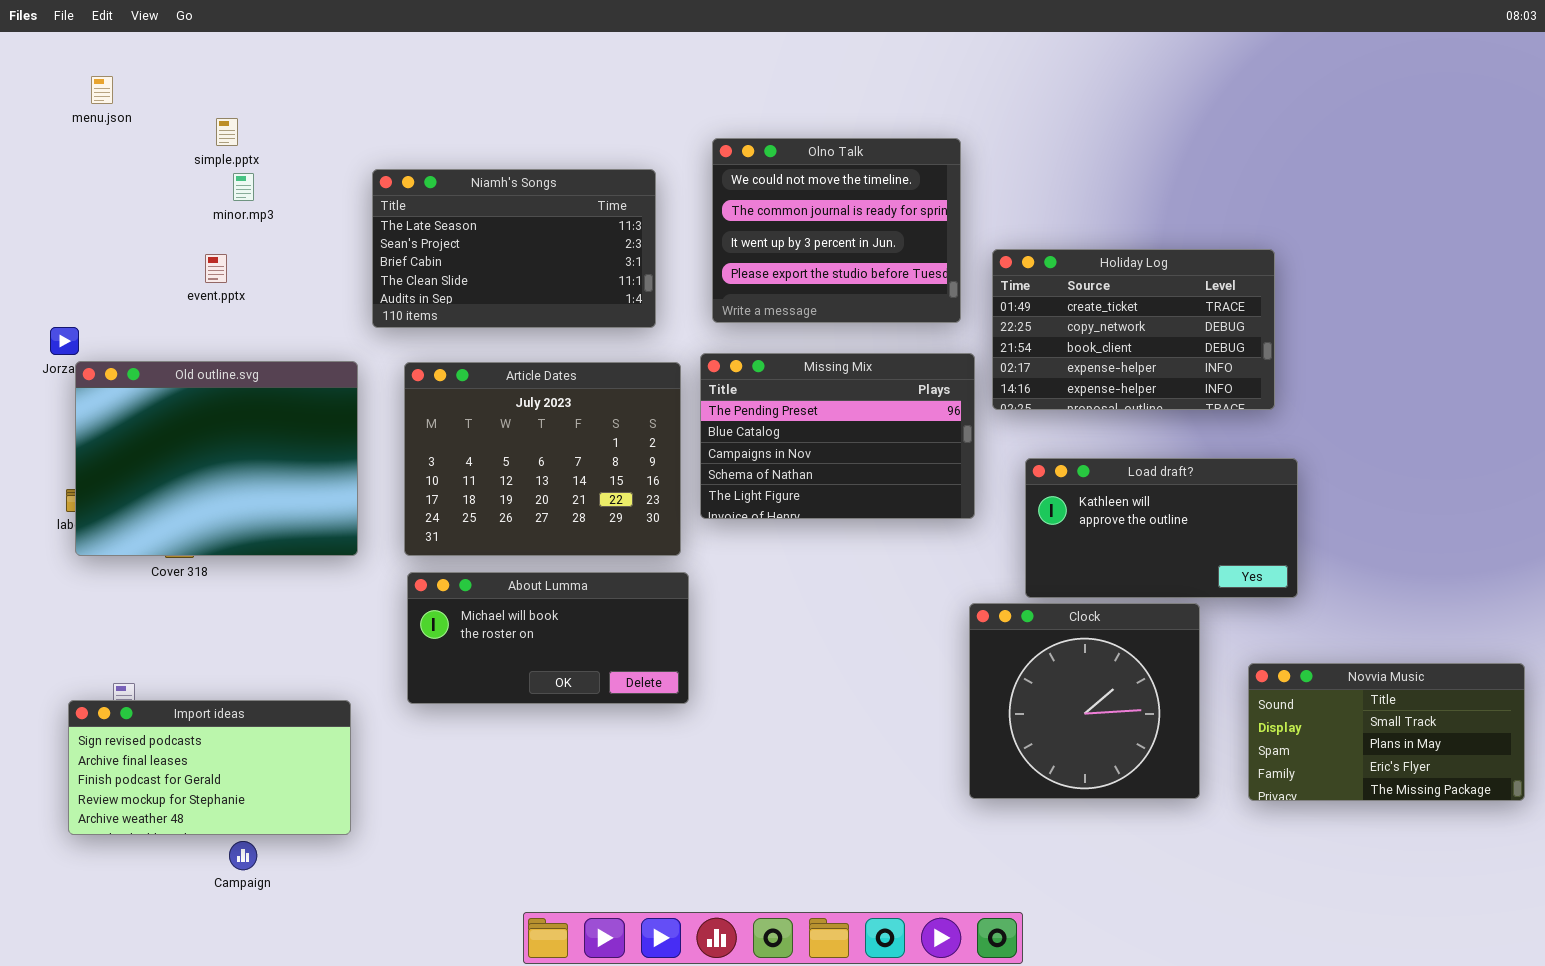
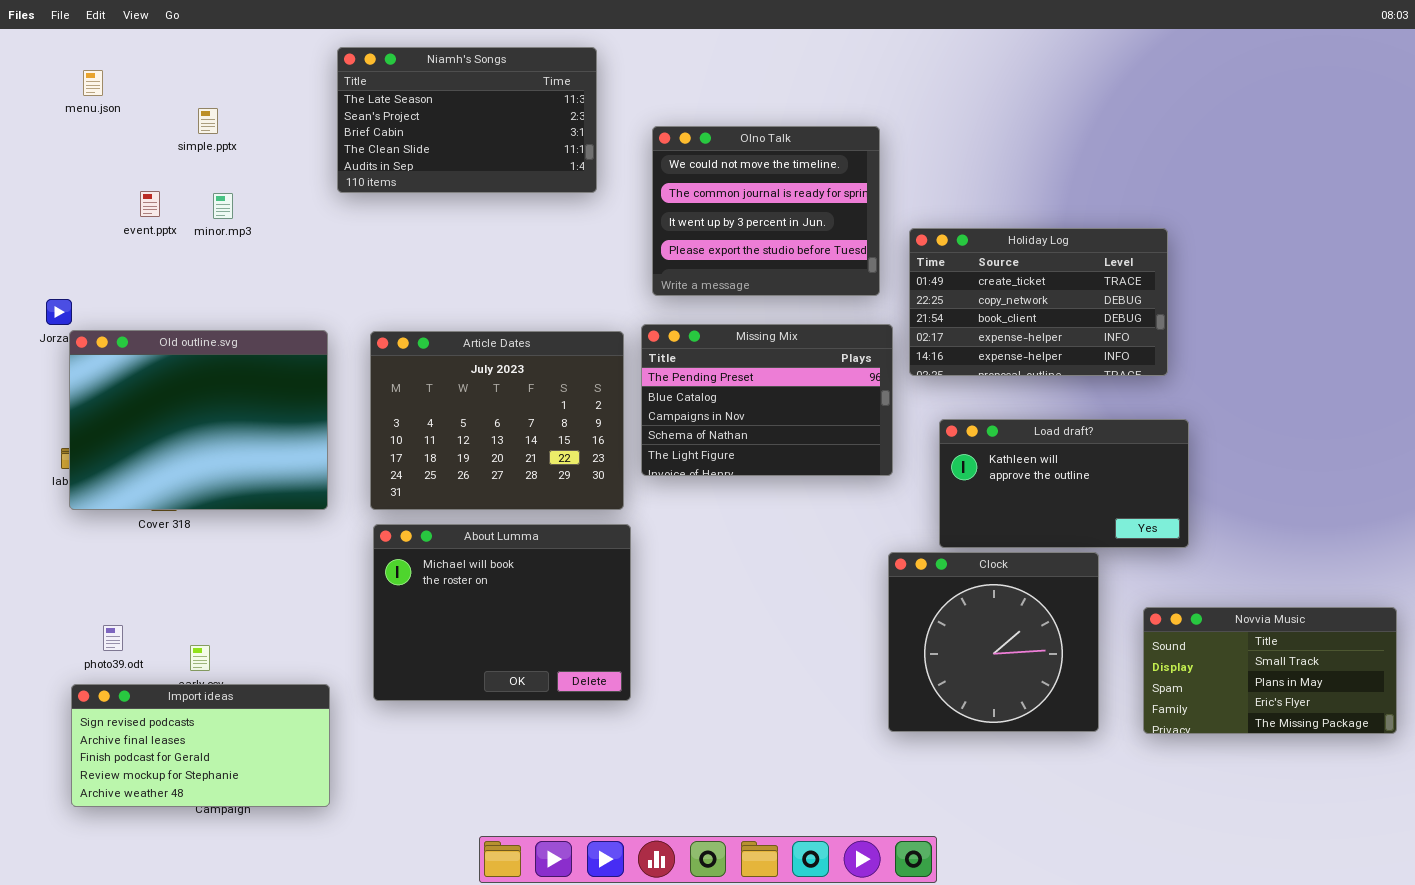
Niamh's Songs: [372,169,656,328] -> [337,47,597,193], moved
minor.mp3: [233,173,254,201] -> [213,193,233,219], moved
event.pptx: [205,254,227,283] -> [140,191,160,217], moved
About Lumma: [407,572,689,704] -> [373,524,631,701], resized
Import ideas: [68,700,351,835] -> [71,684,330,807], moved

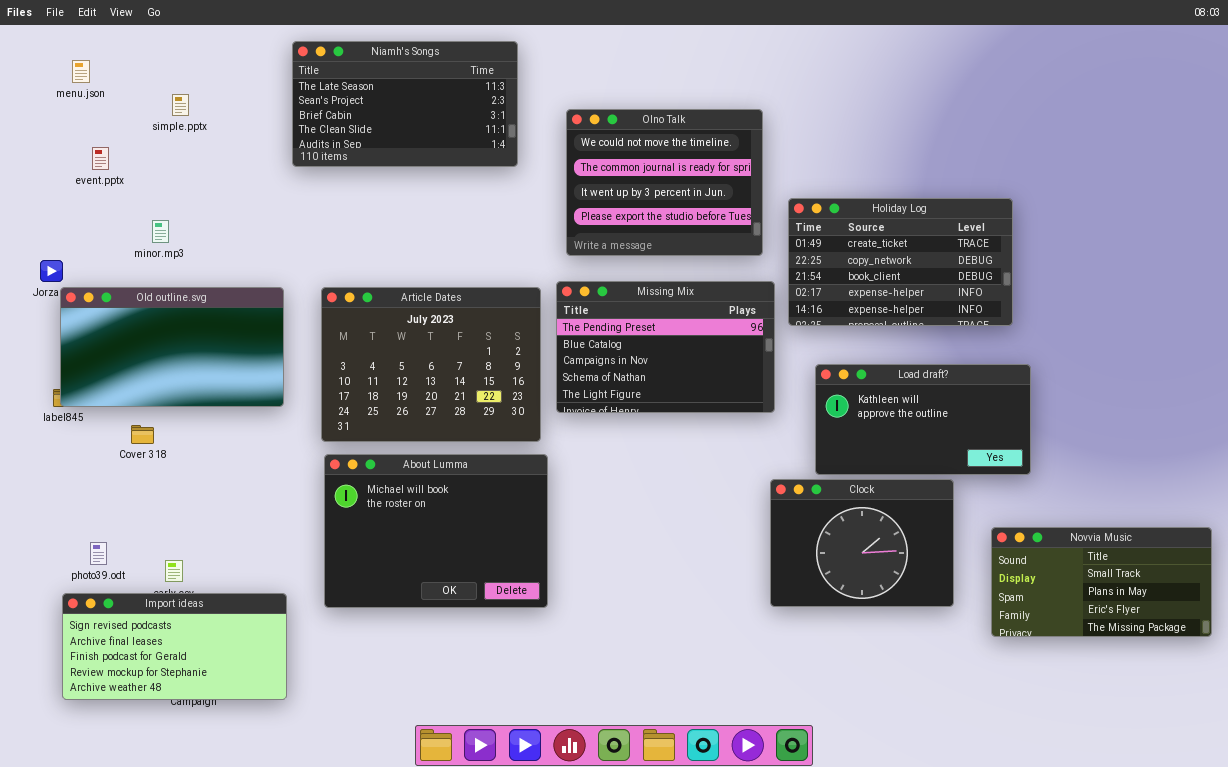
event.pptx: [140,191,160,217] -> [92,147,109,170], moved
minor.mp3: [213,193,233,219] -> [152,220,169,243], moved
Old outline.svg: [69,330,328,510] -> [60,287,284,407], resized
Clock: [888,552,1099,732] -> [770,479,954,607], resized

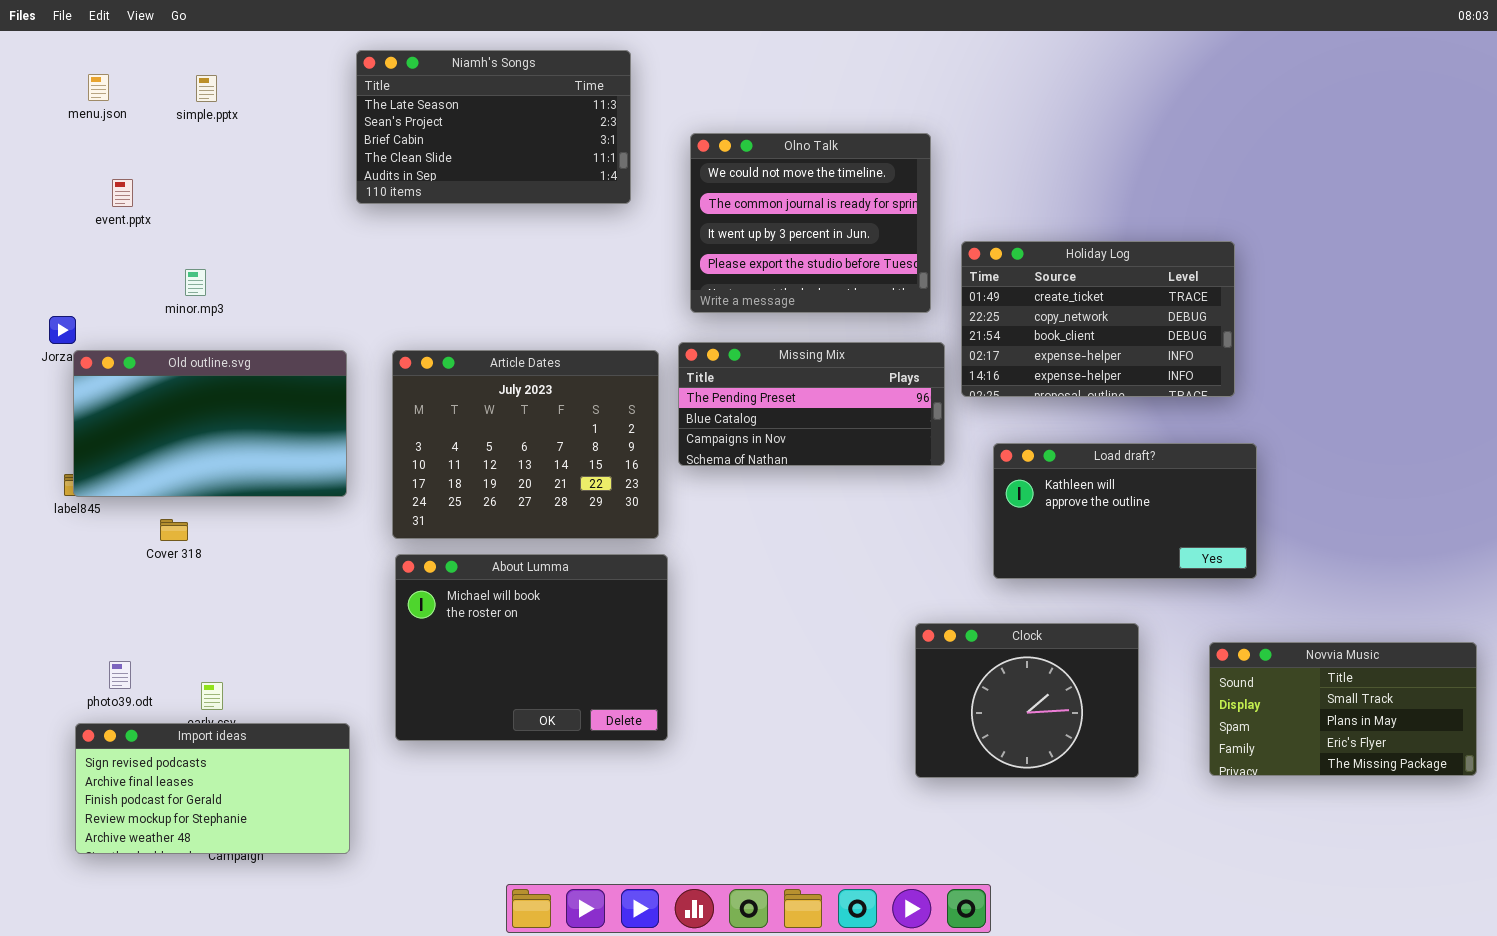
simple.pptx: [172,94,189,116] -> [196,75,217,102], moved
Missing Mix: [556,281,775,413] -> [678,342,945,466], resized
Clock: [770,479,954,607] -> [915,623,1139,778], moved

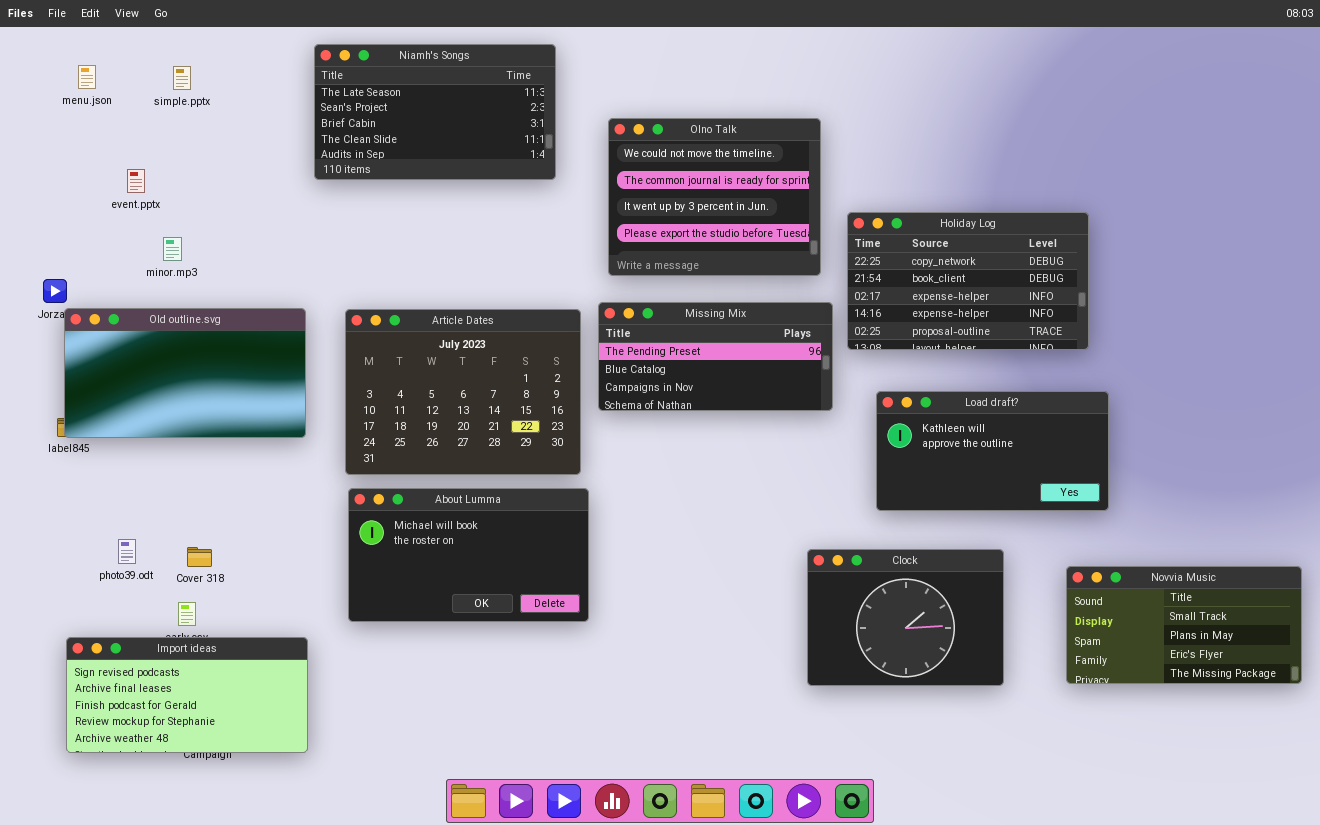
event.pptx: [112,179,133,207] -> [127,169,145,193], moved
Holiday Log: [961,241,1235,397] -> [847,212,1089,350], scrolled down 1 row
Cover 318: [160,519,188,541] -> [187,547,212,567], moved
About Lumma: [395,554,668,741] -> [348,488,589,622], resized
photo39.odt: [109,661,131,689] -> [118,539,136,564], moved

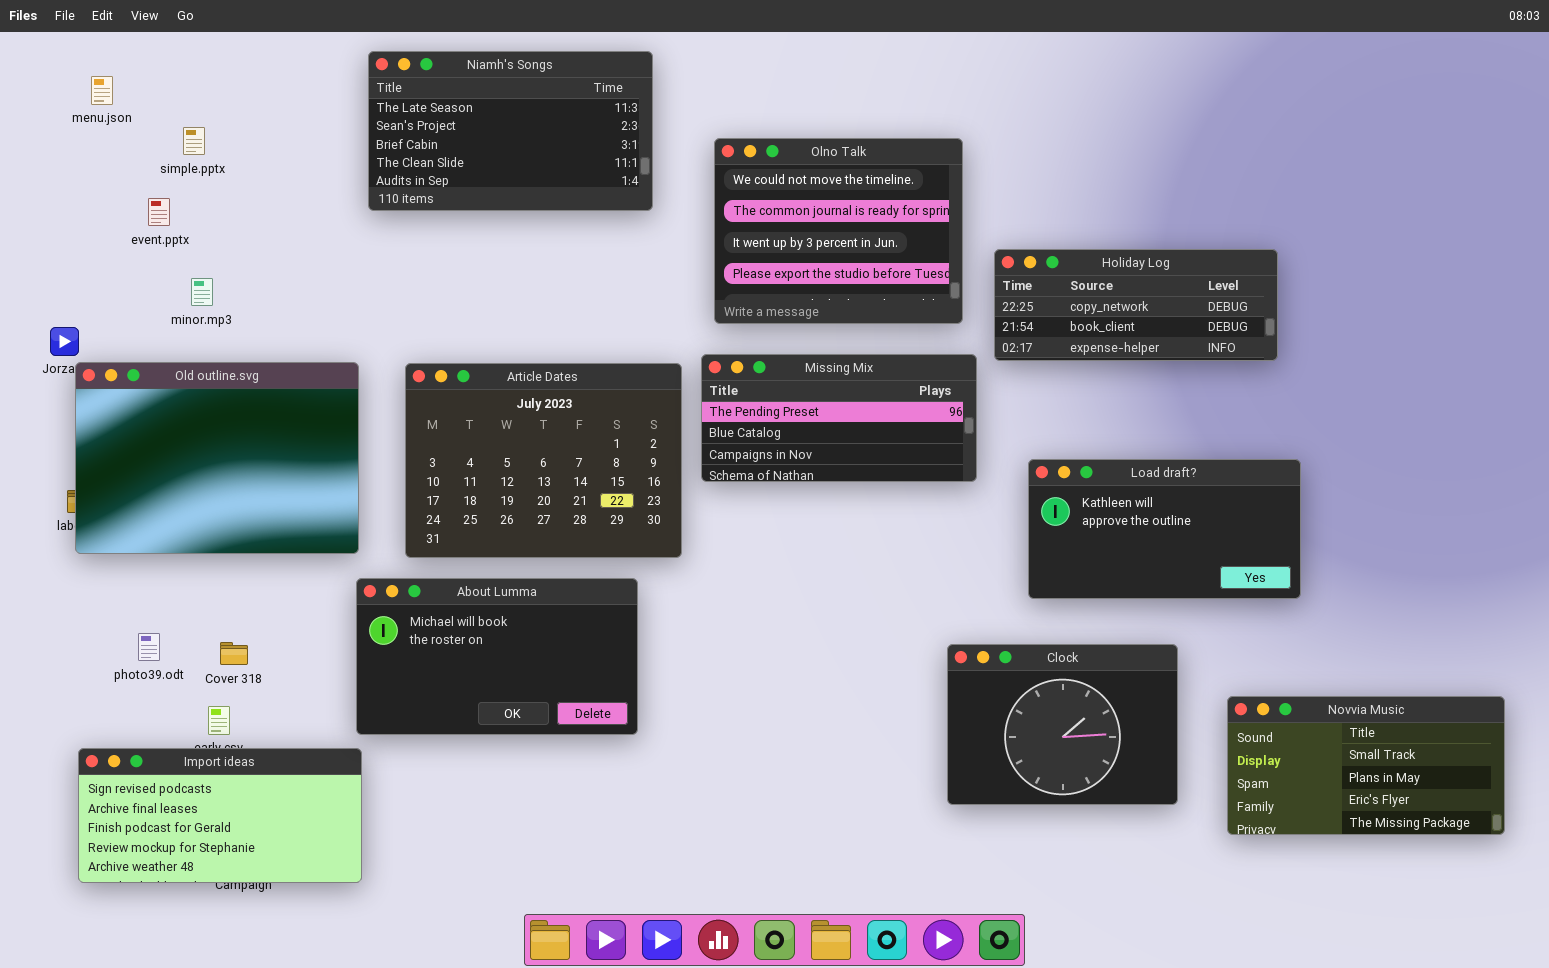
simple.pptx: [173,66,191,90] -> [183,127,205,155], moved
Holiday Log: [847,212,1089,350] -> [994,249,1278,361], resized
Old outline.svg: [64,308,306,438] -> [75,362,359,554], resized
About Lumma: [348,488,589,622] -> [356,578,638,735], moved
Novvia Music: [1066,566,1302,684] -> [1227,696,1505,835], moved

